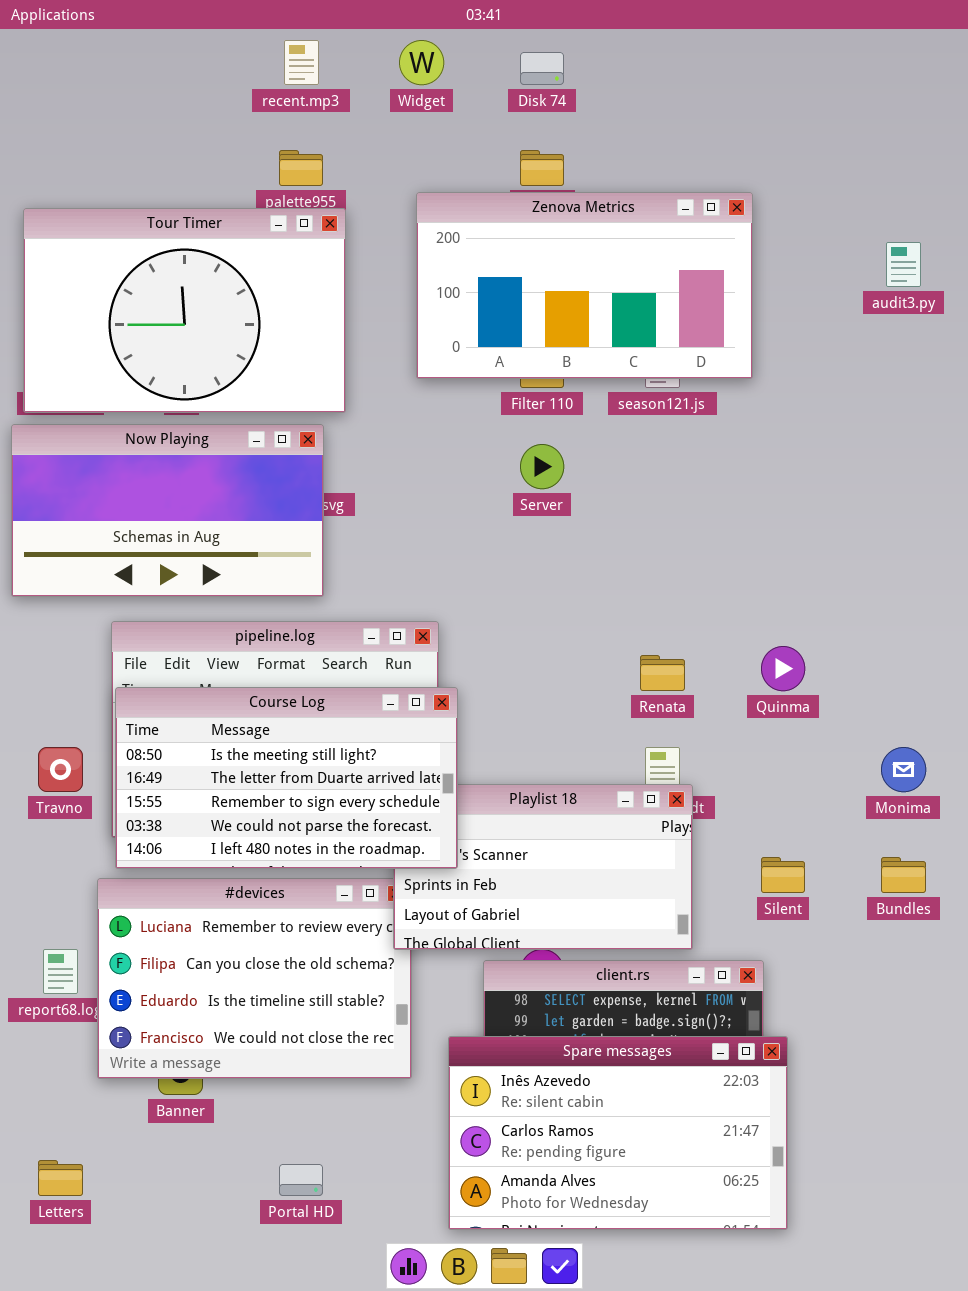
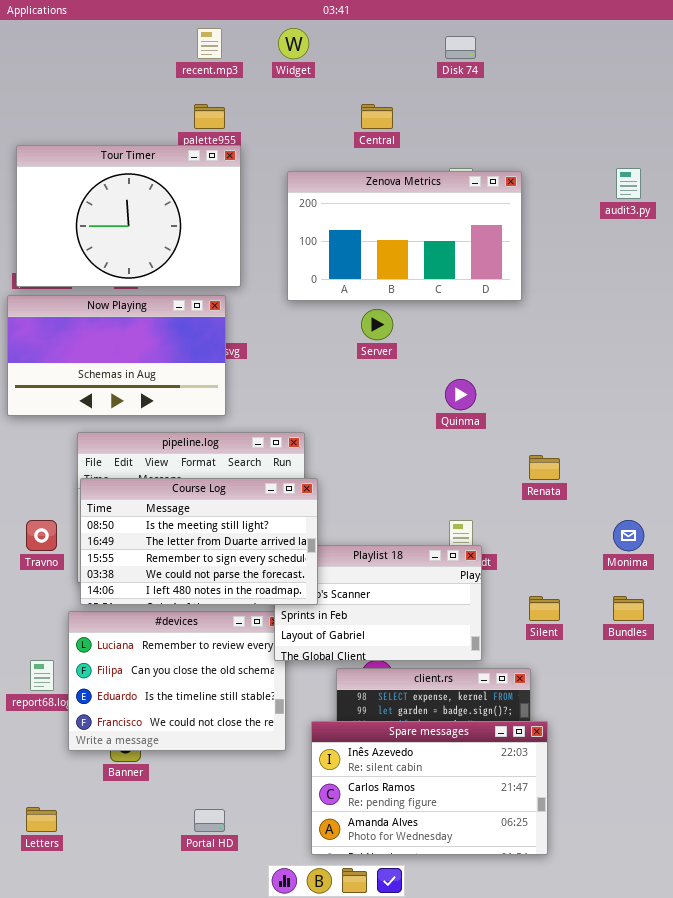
Disk 74: [520,52,564,85] -> [445,36,476,59], moved
Zenova Metrics: [416,192,753,379] -> [287,171,522,301], moved
Quinma: [761,646,805,691] -> [445,379,476,410], moved
Renata: [640,655,685,691] -> [529,455,560,480], moved

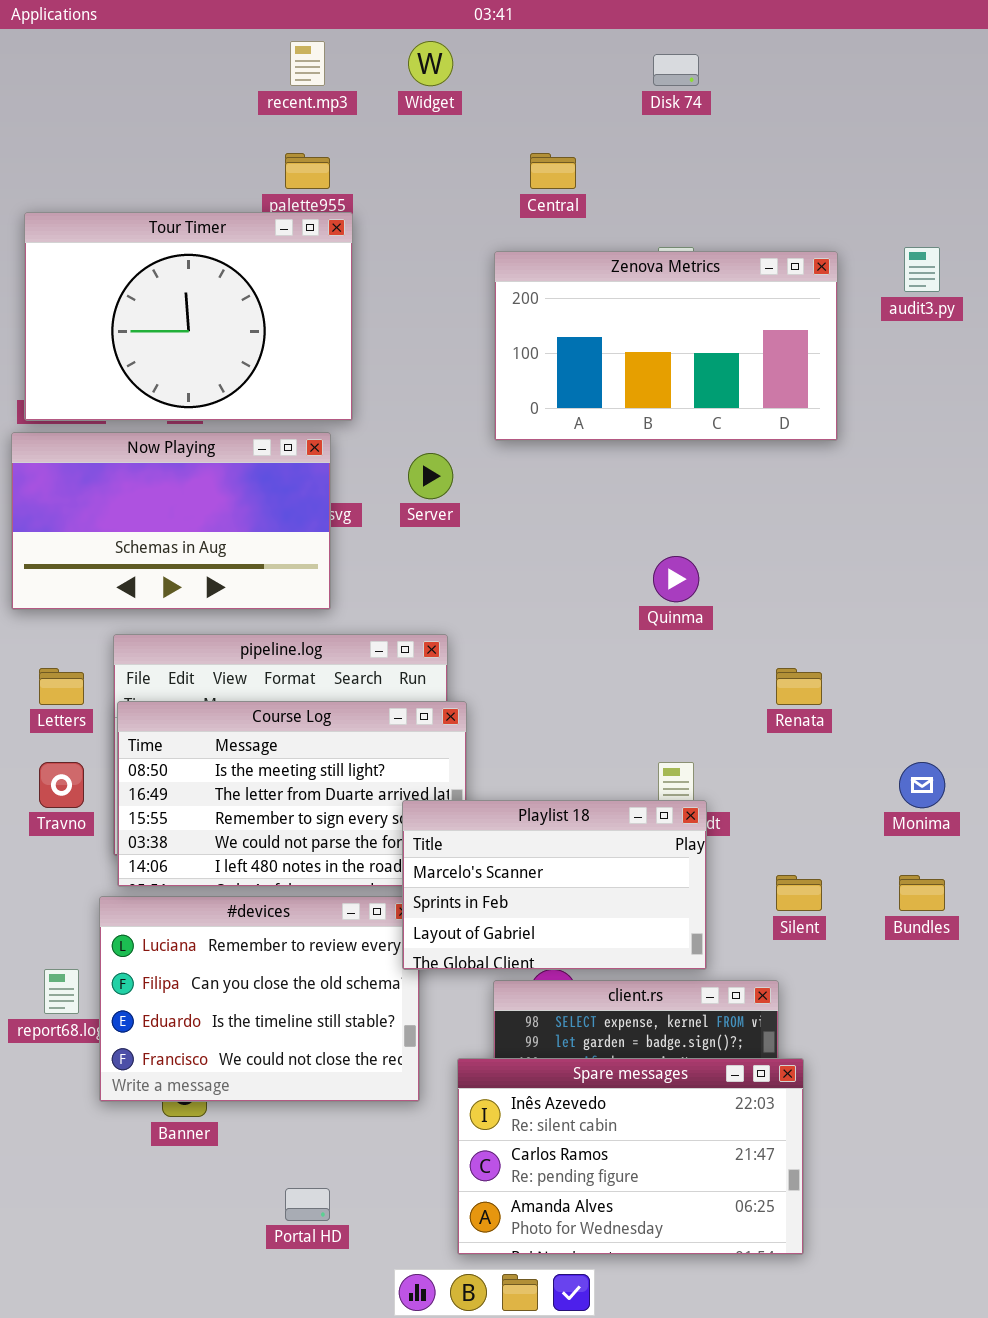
Zenova Metrics: [287,171,522,301] -> [494,251,838,441], moved
Server: [361,309,393,340] -> [408,453,453,499], moved
Playlist 18: [274,545,482,661] -> [402,800,707,970], raised
Letters: [26,807,57,832] -> [39,668,84,705], moved

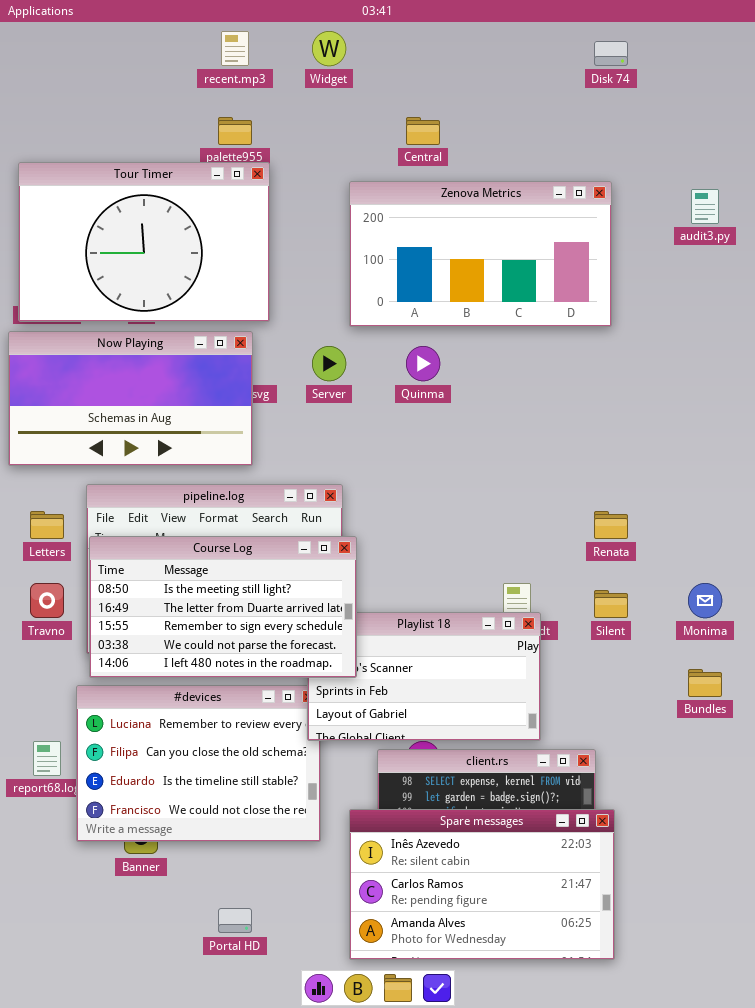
Disk 74: [653,54,699,86] -> [594,41,628,66], moved
Zenova Metrics: [494,251,838,441] -> [349,181,612,327], moved
Quinma: [653,556,699,602] -> [406,346,440,381], moved
Course Log: [117,701,467,887] -> [89,536,357,678], raised
Silent: [776,875,822,911] -> [594,590,628,618], moved

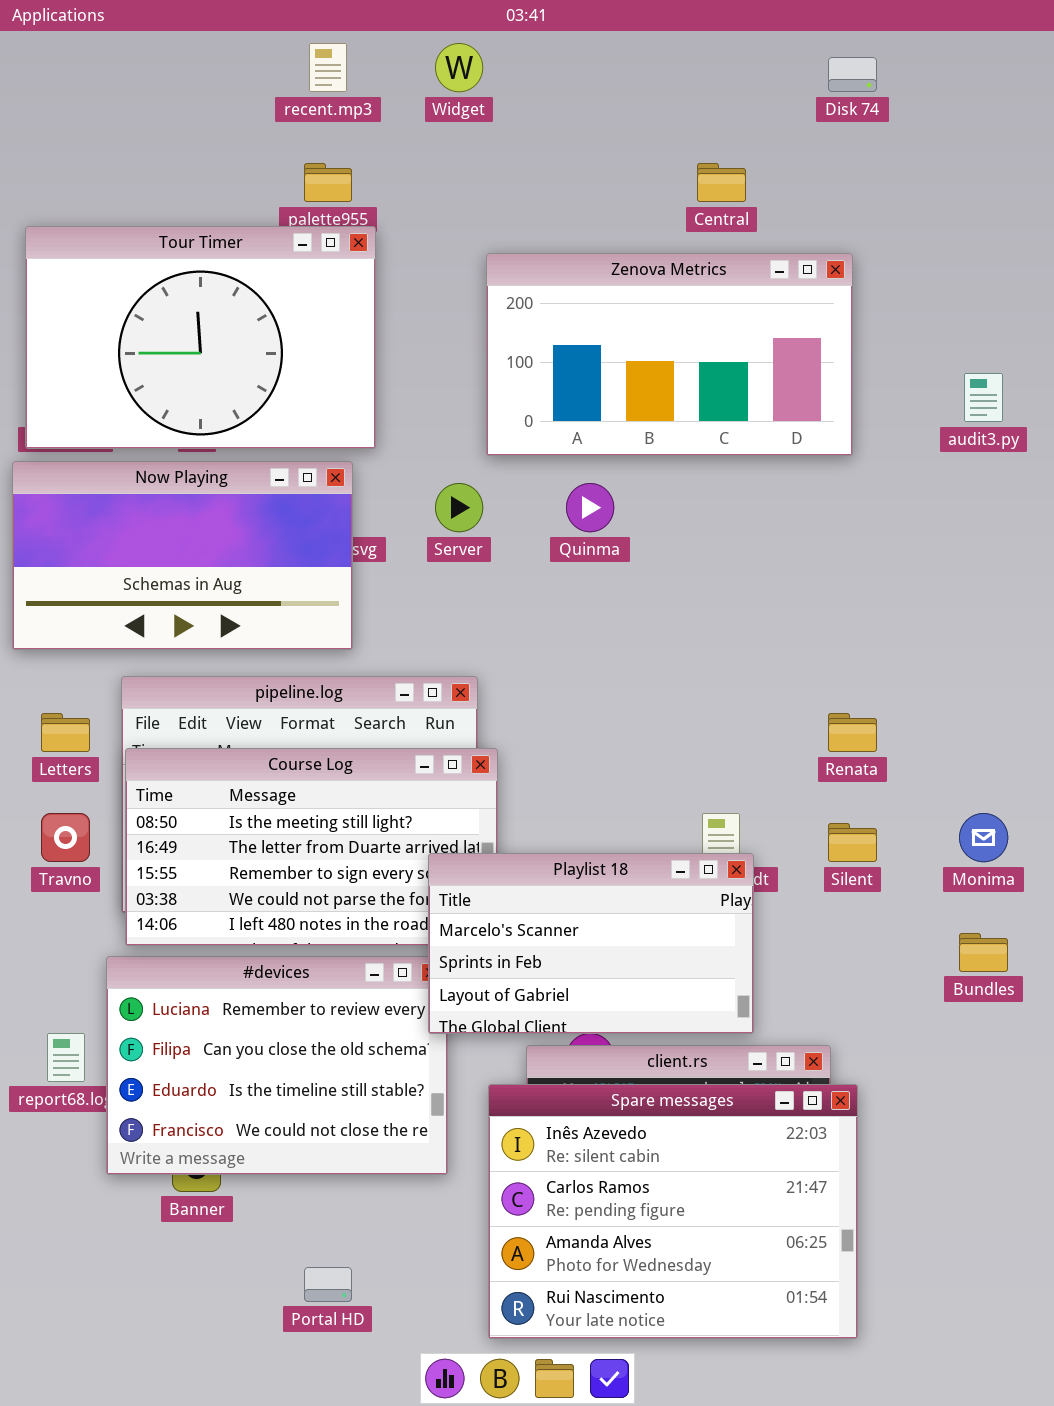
Central: [406,117,440,145] -> [697,163,746,202], moved
audit3.py: [691,189,719,224] -> [964,373,1003,422], moved
Playlist 18: [307,612,541,741] -> [428,853,754,1034], raised
Spare messages: [349,809,615,960] -> [488,1084,858,1339], resized

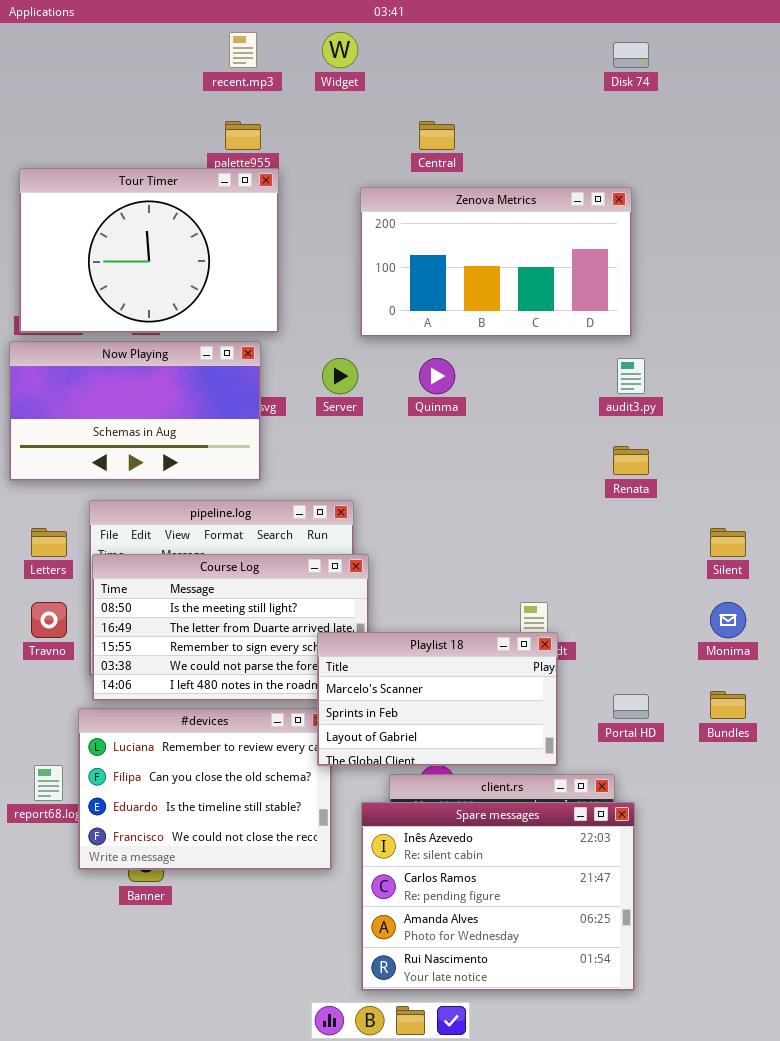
Central: [697,163,746,202] -> [419,121,455,150], moved
audit3.py: [964,373,1003,422] -> [617,358,645,394], moved
Renata: [828,713,877,752] -> [613,446,649,475], moved
Silent: [828,823,877,862] -> [710,528,746,557], moved
Portal HD: [304,1267,352,1302] -> [613,694,649,719], moved

